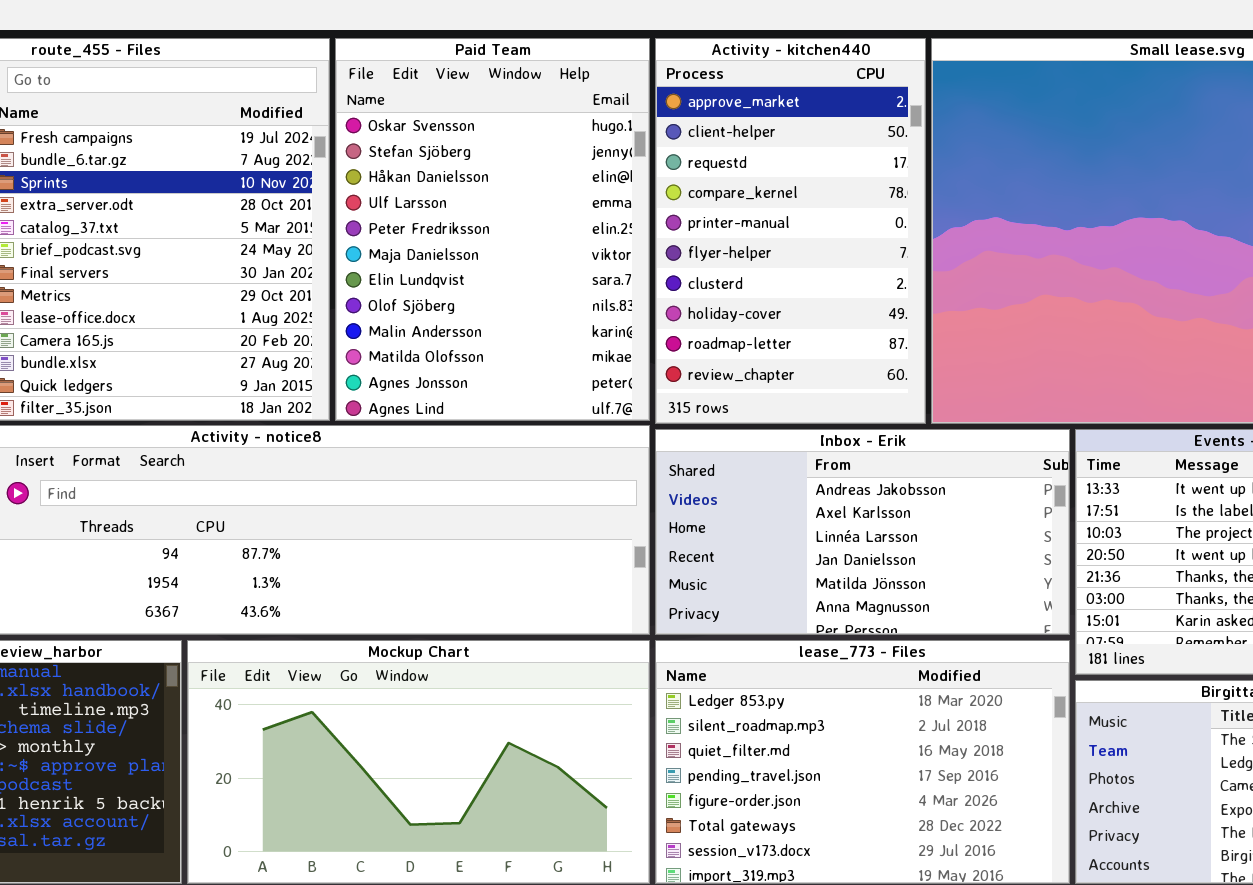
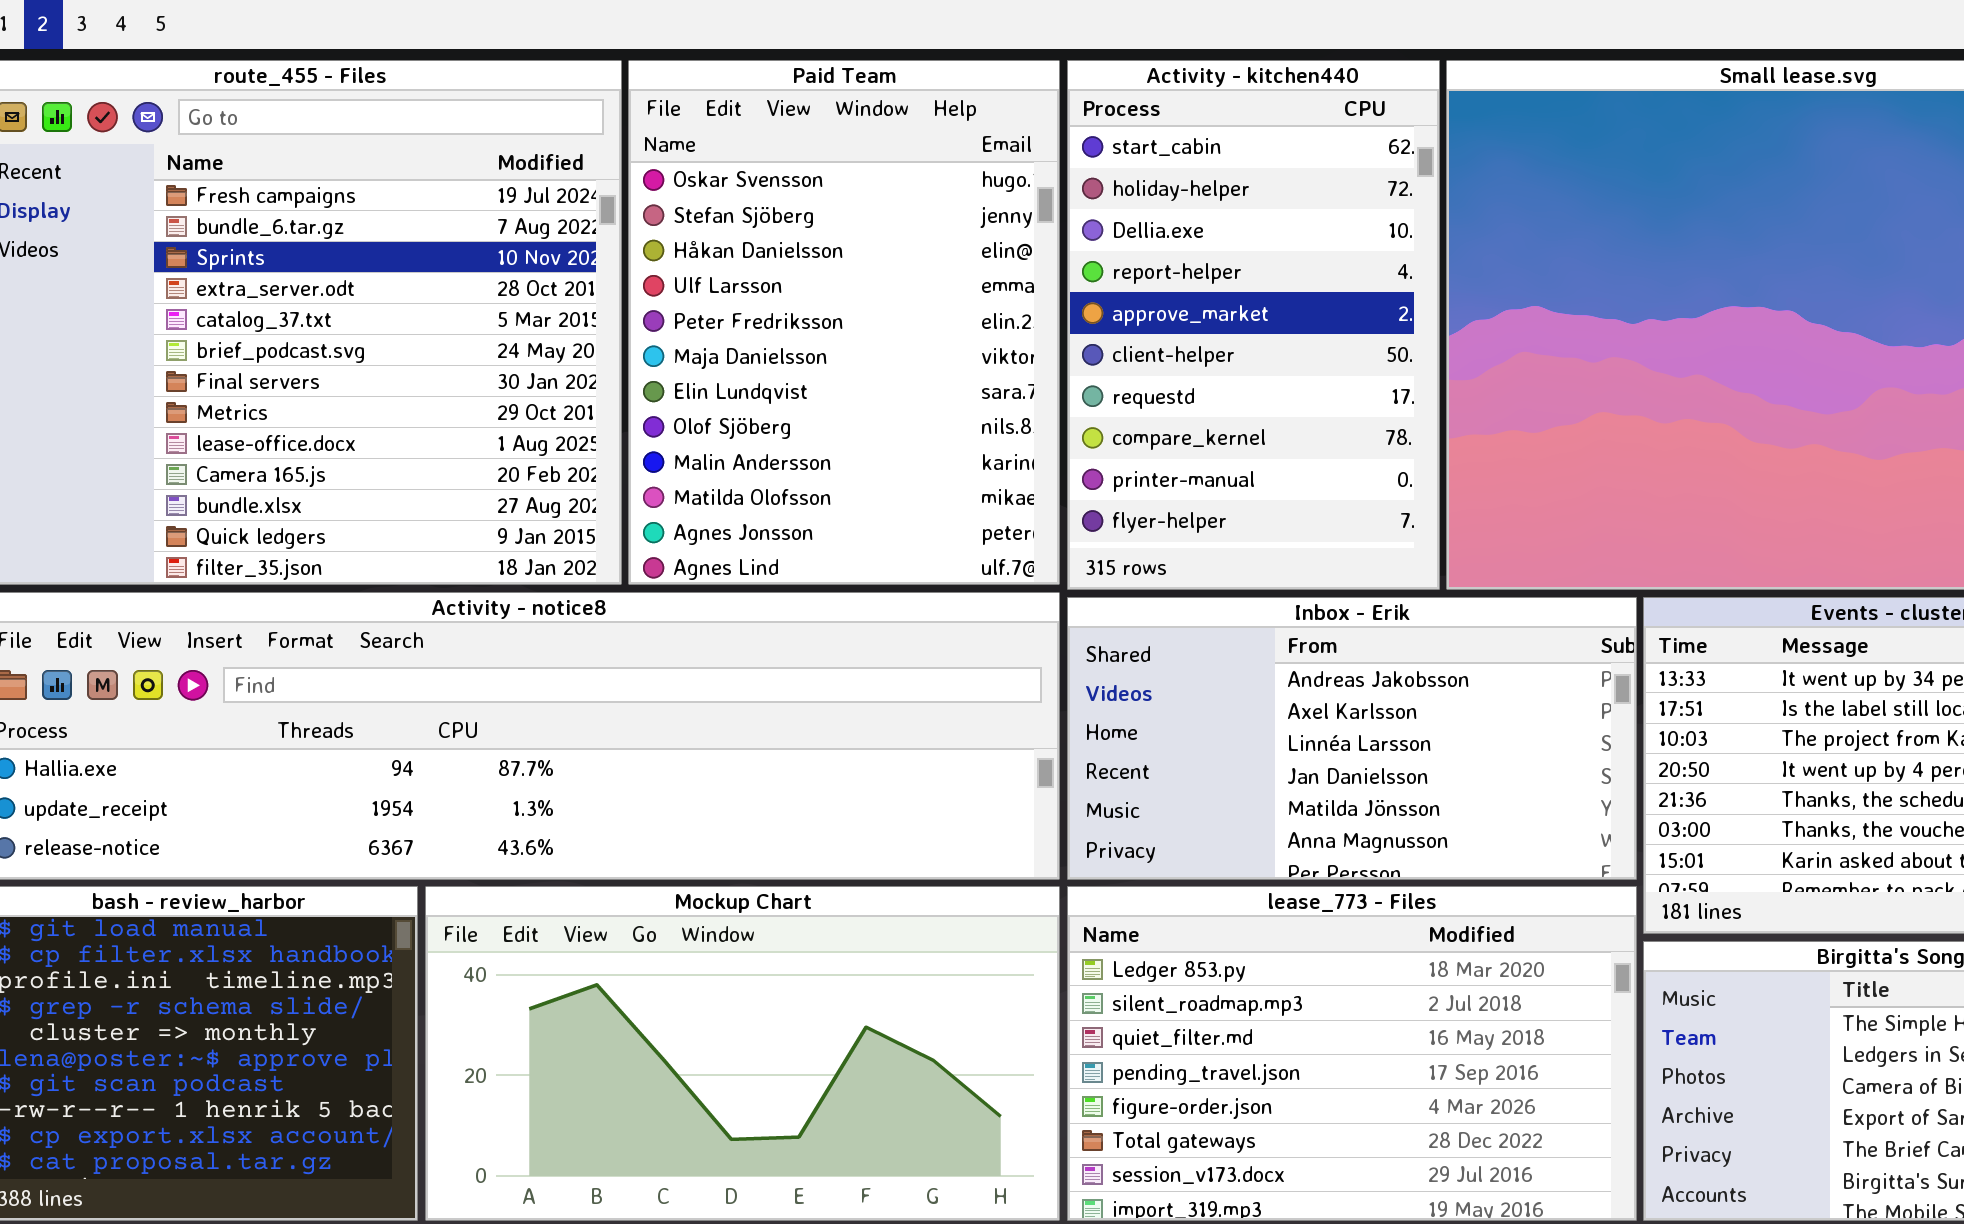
Activity - kitchen440: [655,38,926,424] -> [1067,60,1440,590], scrolled up 4 rows

